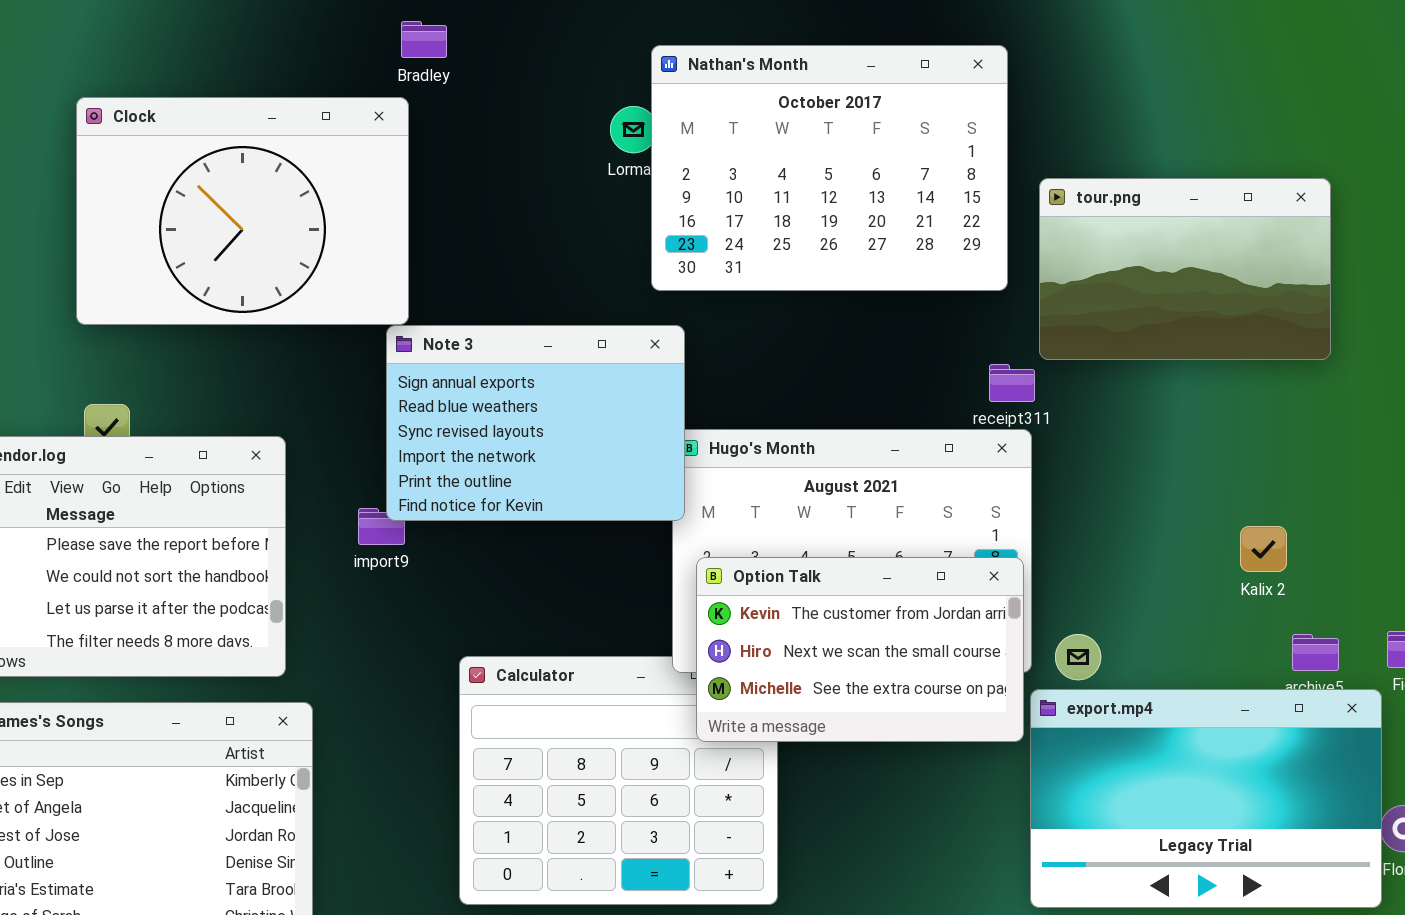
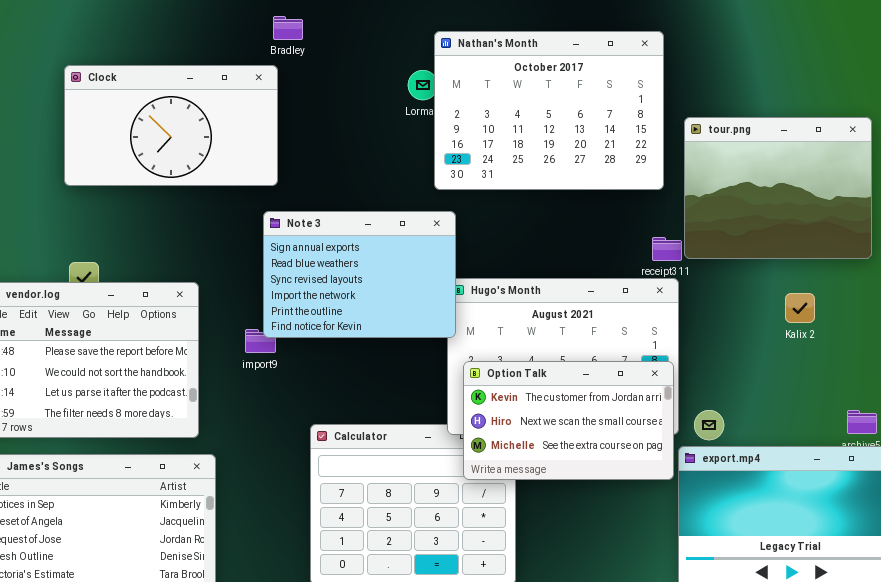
Clock: [76,97,409,325] -> [64,65,278,186], resized
tour.png: [1039,178,1331,360] -> [684,117,872,259], resized
Kalix 2: [1240,526,1287,572] -> [785,293,815,323], moved

